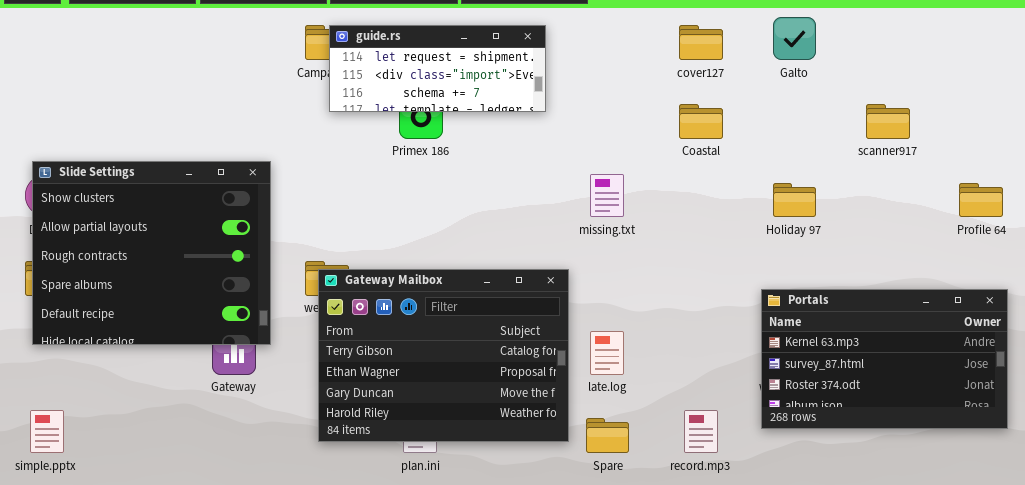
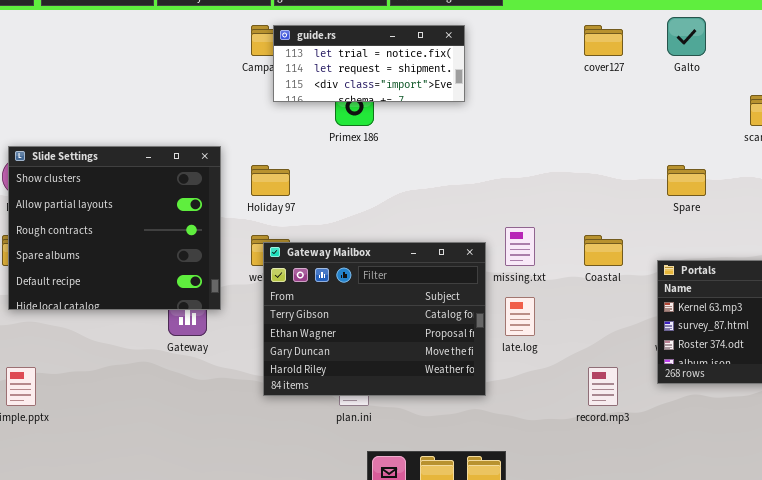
guide.rs: [329,25,546,112] -> [273,25,465,102], scrolled up 1 row
Coastal: [679,104,723,139] -> [584,235,623,266], moved
missing.txt: [590,174,624,217] -> [505,227,535,266], moved
Holiday 97: [773,183,816,217] -> [251,165,290,196], moved
Spare: [586,418,629,453] -> [667,165,706,196], moved

